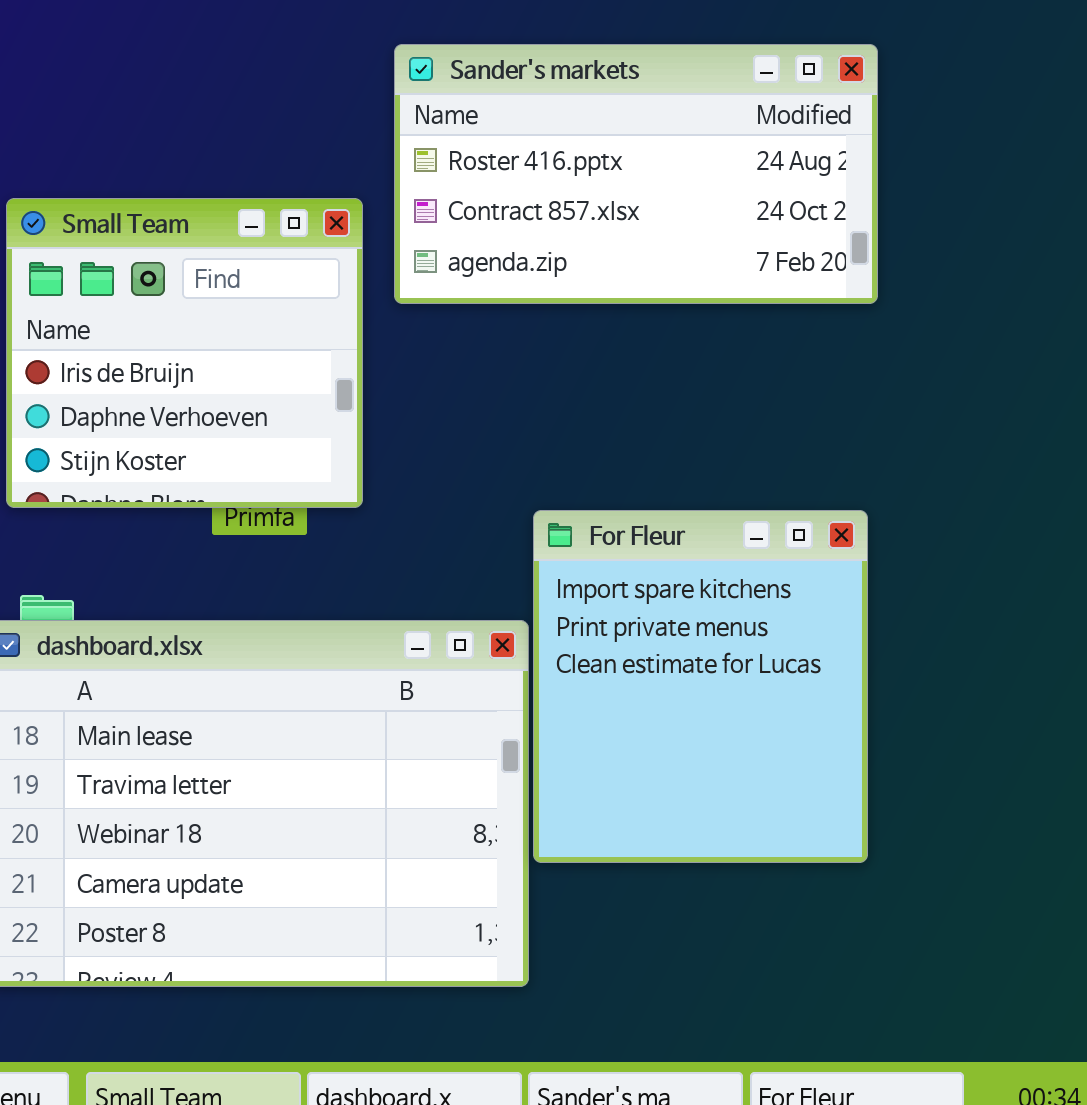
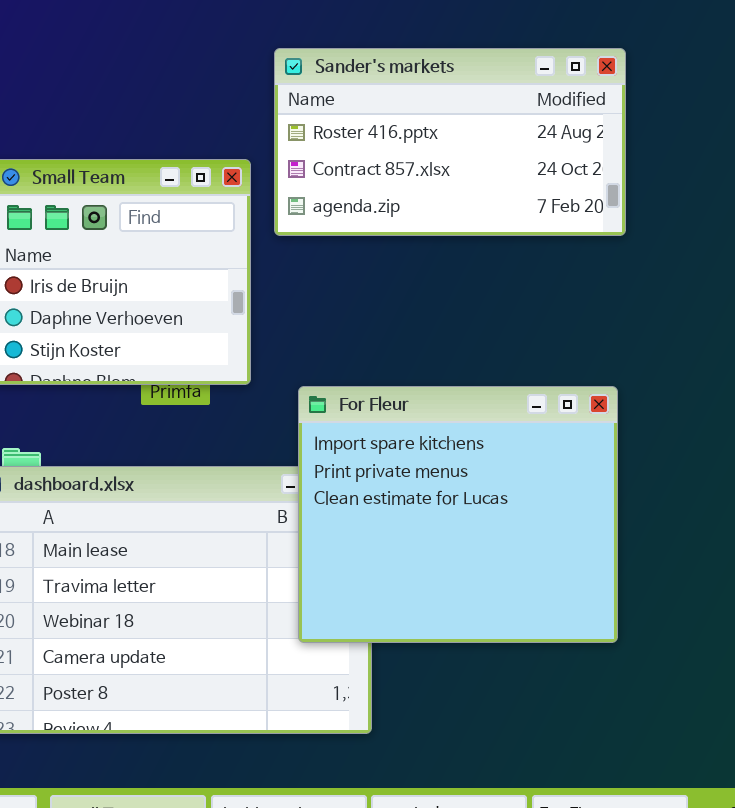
For Fleur: [533,510,868,863] -> [298,386,618,643], resized

